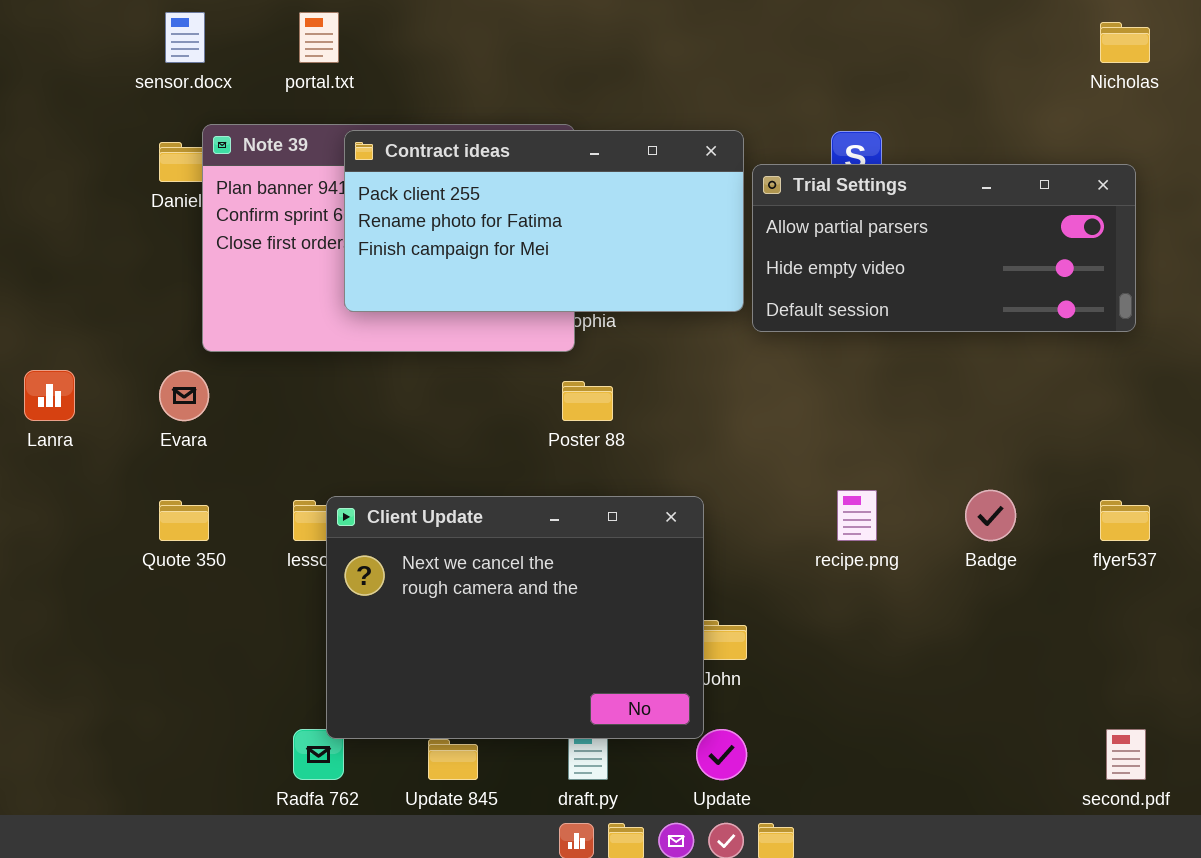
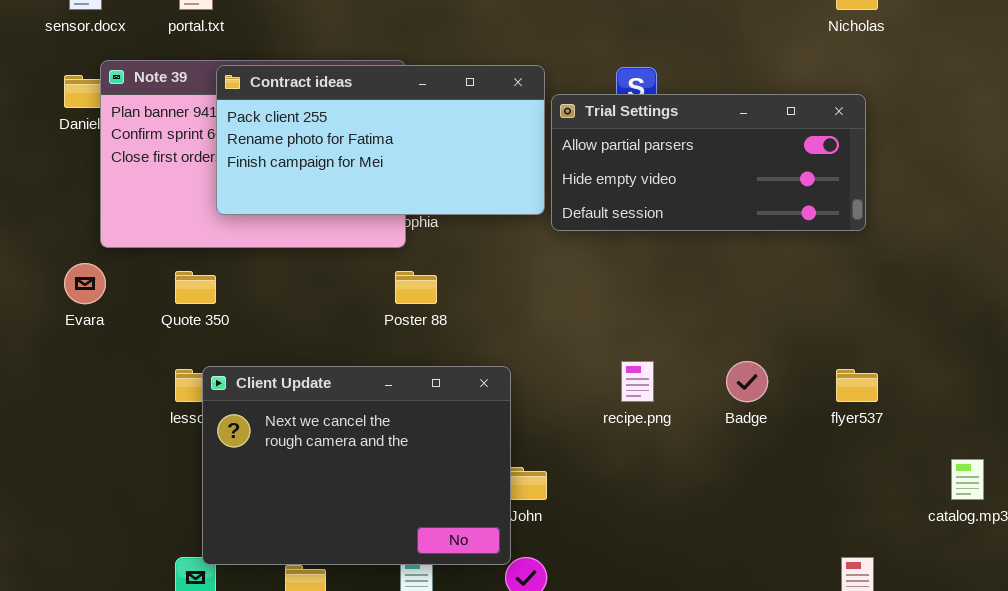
Quote 350: [159,500,209,541] -> [175,271,216,304], moved

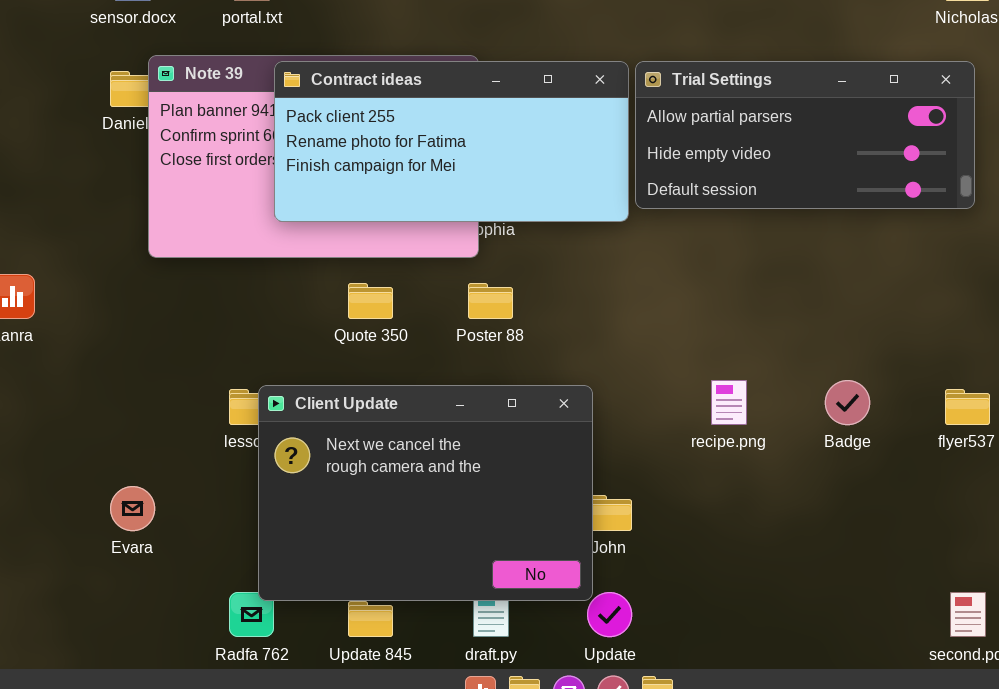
Trial Settings: [551,94,866,231] -> [635,61,975,209], moved
Evara: [64,263,106,304] -> [110,486,155,531], moved
Quote 350: [175,271,216,304] -> [348,283,393,319], moved

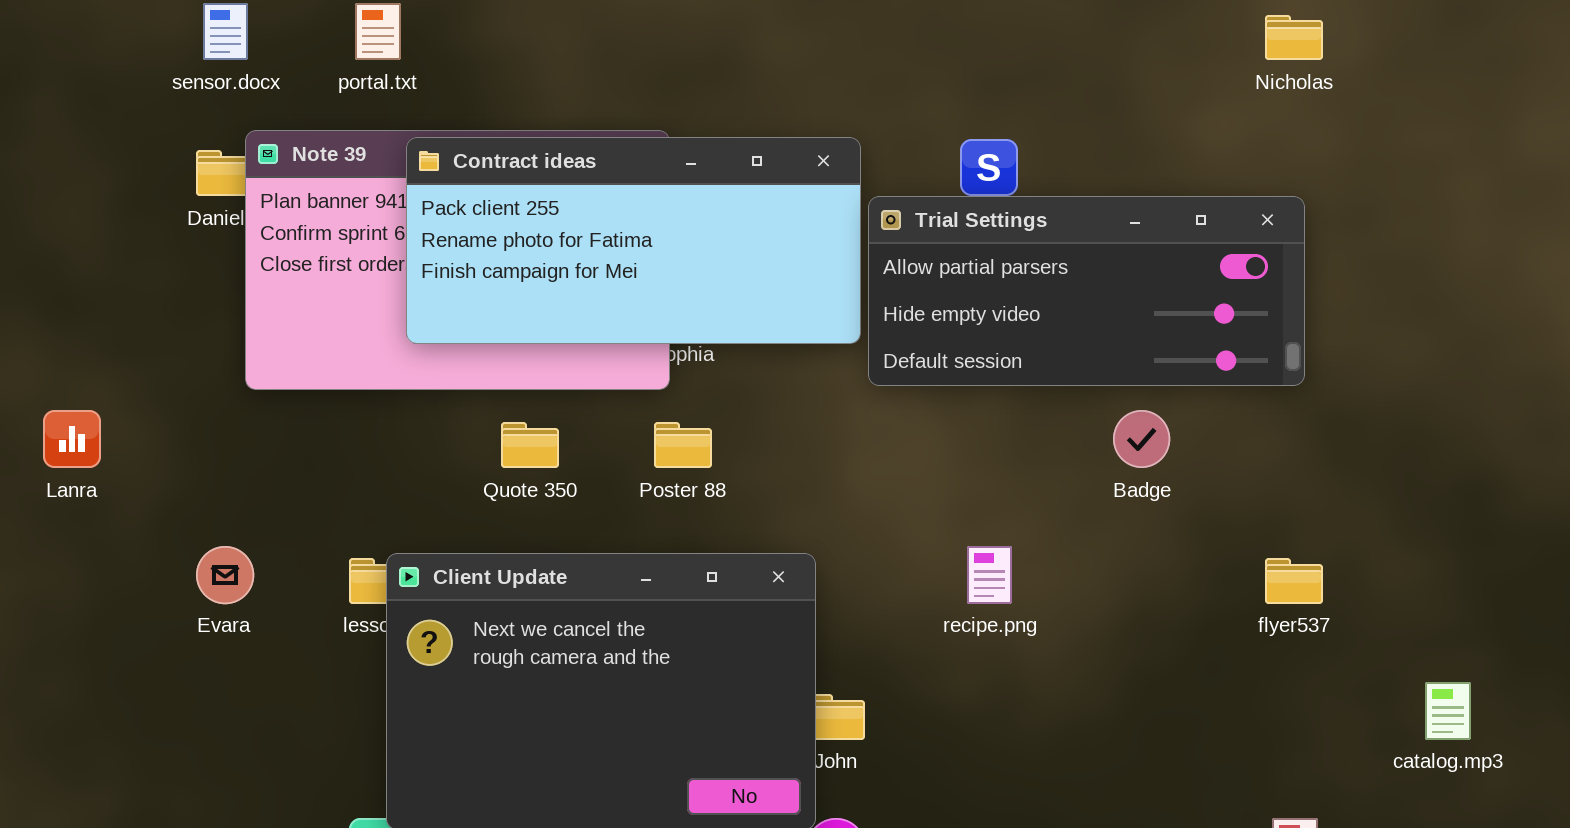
Trial Settings: [635,61,975,209] -> [868,196,1305,386], moved
Badge: [825,380,870,425] -> [1113,410,1170,468], moved
Evara: [110,486,155,531] -> [196,546,254,604], moved

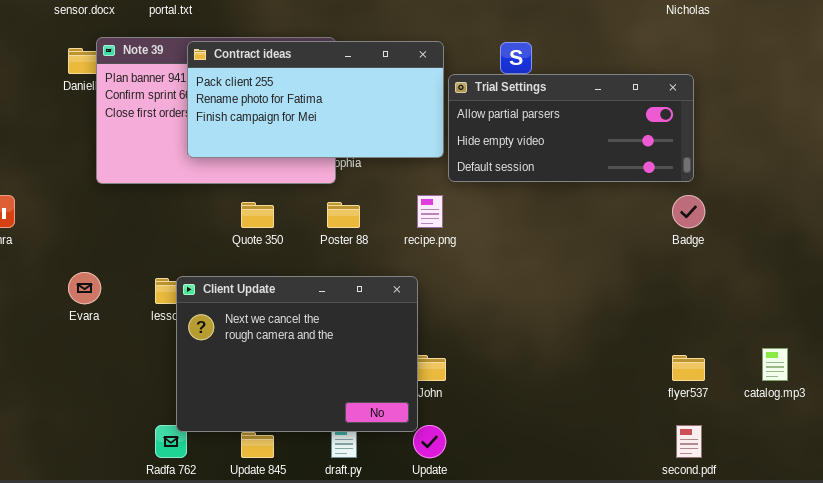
Badge: [1113,410,1170,468] -> [672,195,705,228], moved
recipe.png: [967,546,1012,604] -> [417,195,443,228], moved
flyer537: [1265,558,1323,604] -> [672,355,705,381], moved

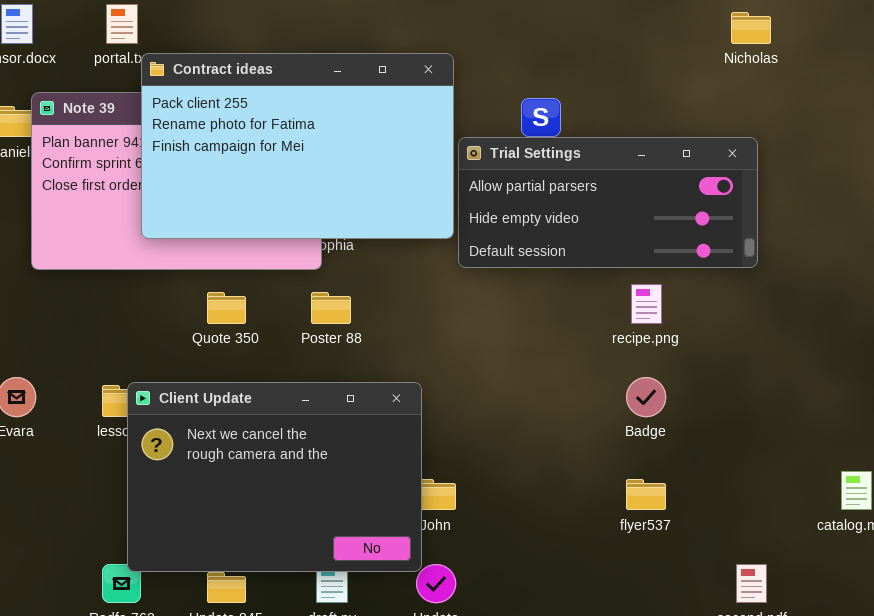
Contract ideas: [187,41,444,158] -> [141,53,454,239], resized
recipe.png: [417,195,443,228] -> [631,284,662,324], moved
Badge: [672,195,705,228] -> [626,377,666,417], moved
flyer537: [672,355,705,381] -> [626,479,666,510], moved

